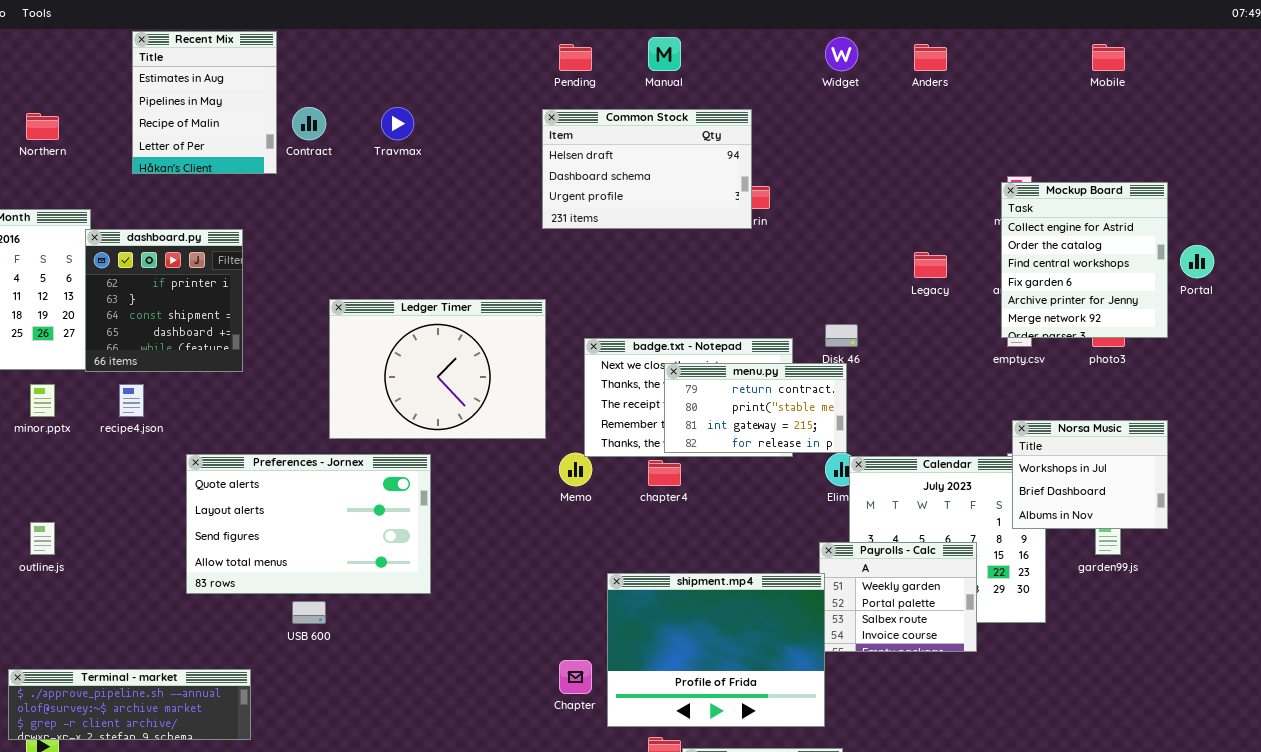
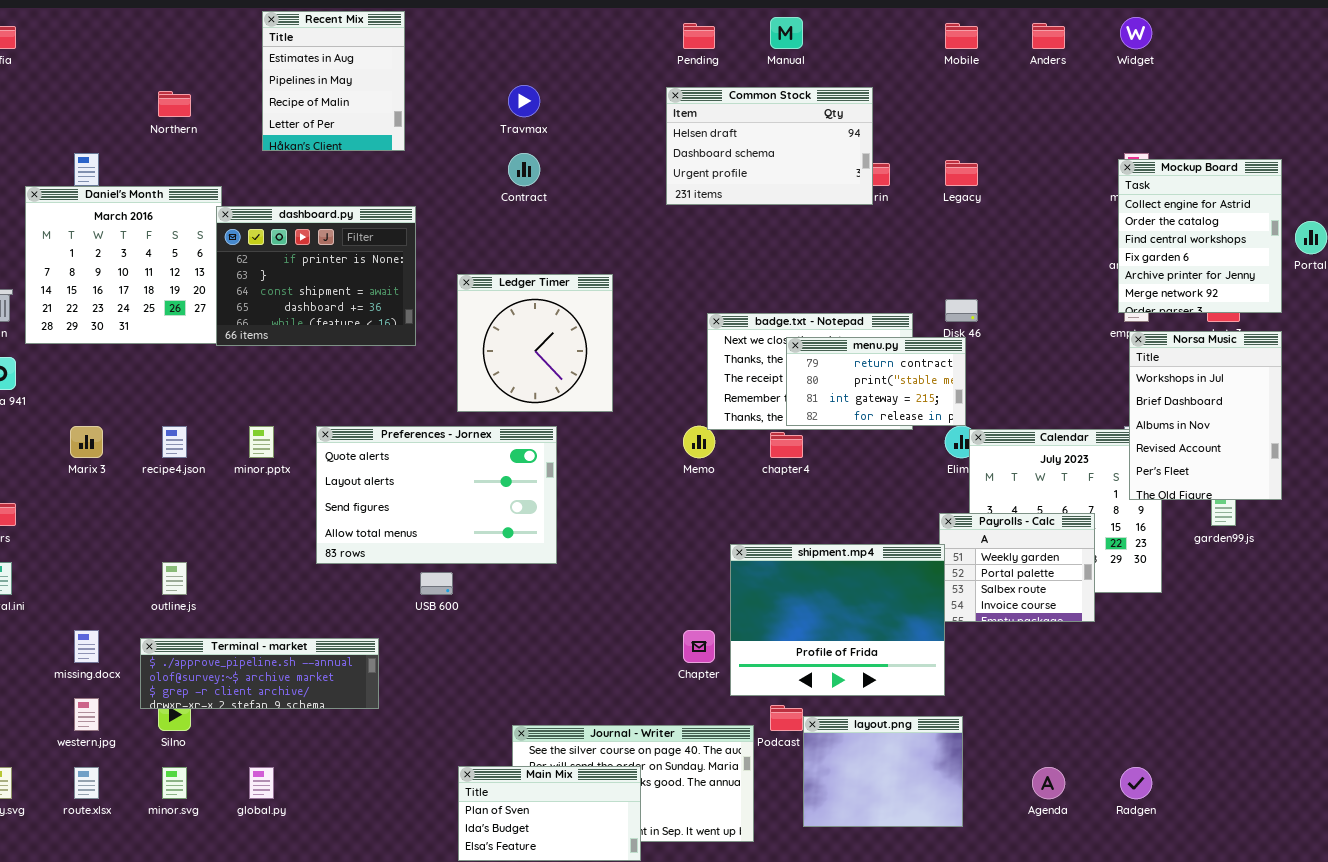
Widget: [825,37,858,71] -> [1120,17,1152,49], moved
Mobile: [1092,44,1125,71] -> [945,23,978,49], moved
Contract: [292,107,326,140] -> [508,153,540,186], moved
dashboard.py: [85,229,243,372] -> [216,206,416,346], resized
Legacy: [914,252,947,278] -> [945,160,978,186], moved
Ledger Timer: [329,299,546,439] -> [457,274,613,412], resized
minor.pptx: [30,384,55,417] -> [249,426,274,458], moved
recipe4.json: [119,384,144,417] -> [162,426,187,458], moved
Norsa Music: [1012,420,1168,529] -> [1129,331,1282,500], resized
outline.js: [30,522,55,555] -> [162,562,187,595], moved

